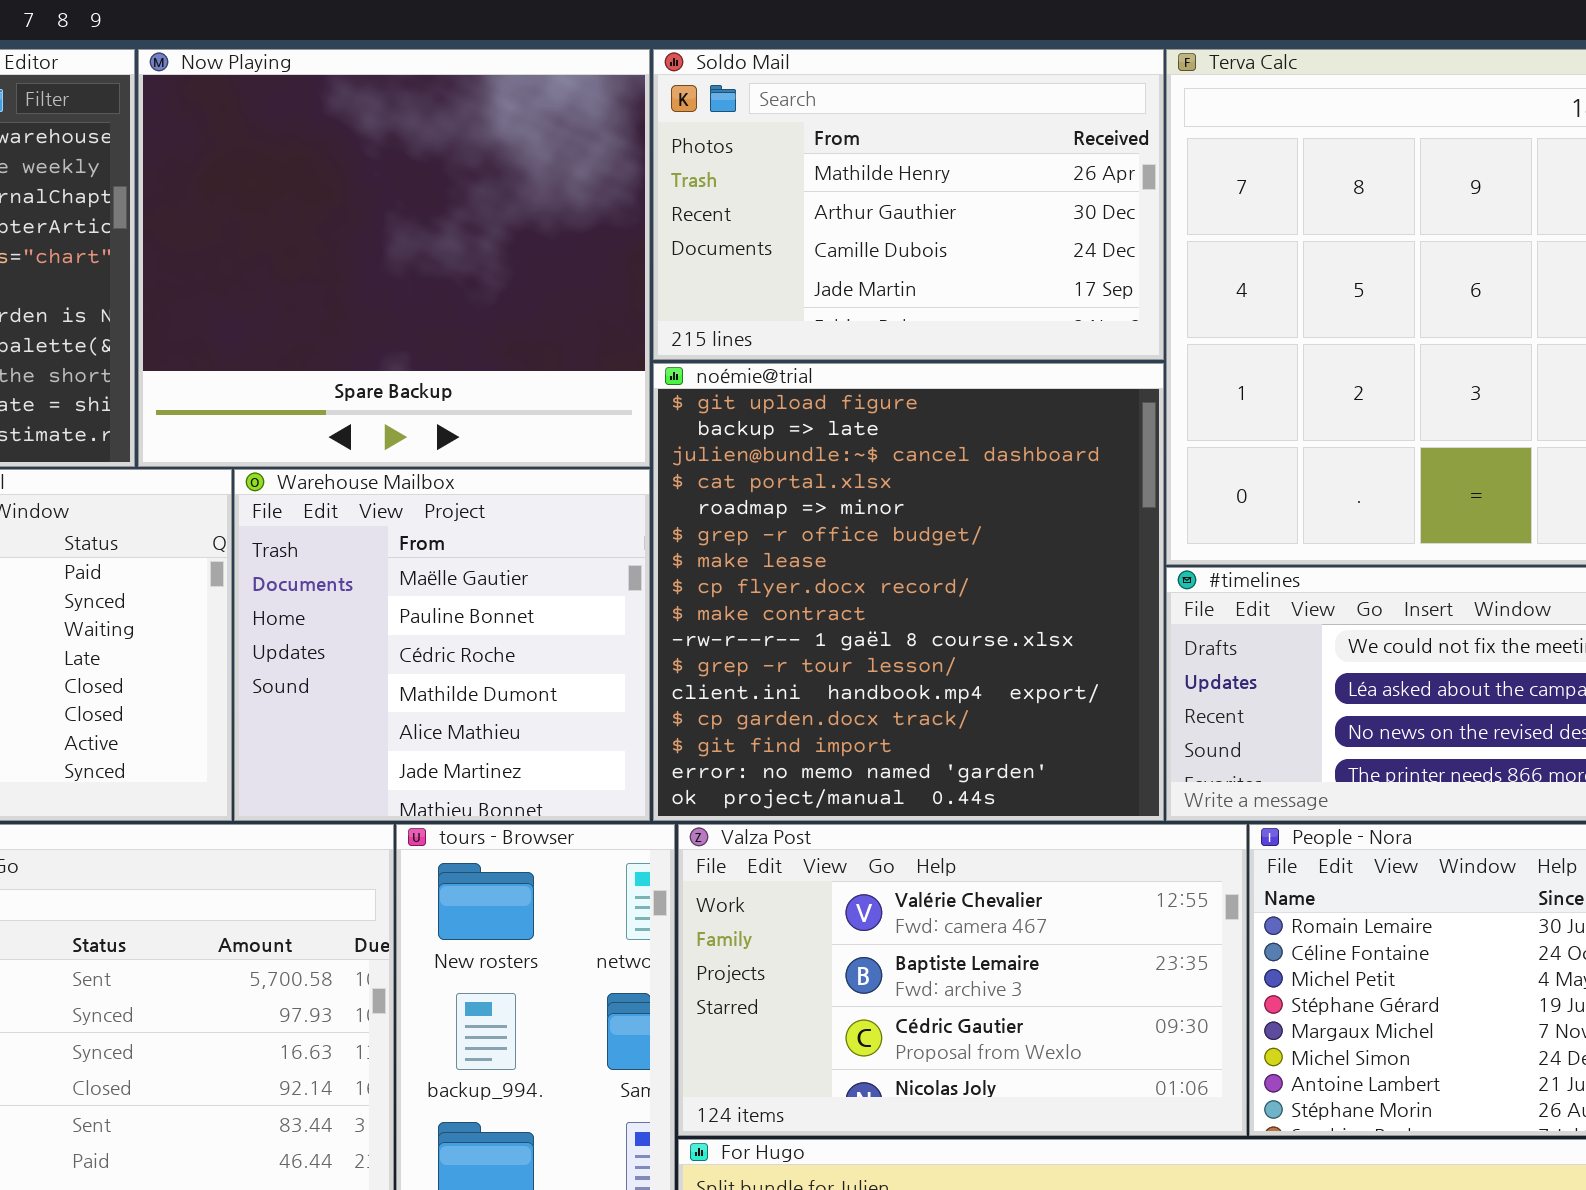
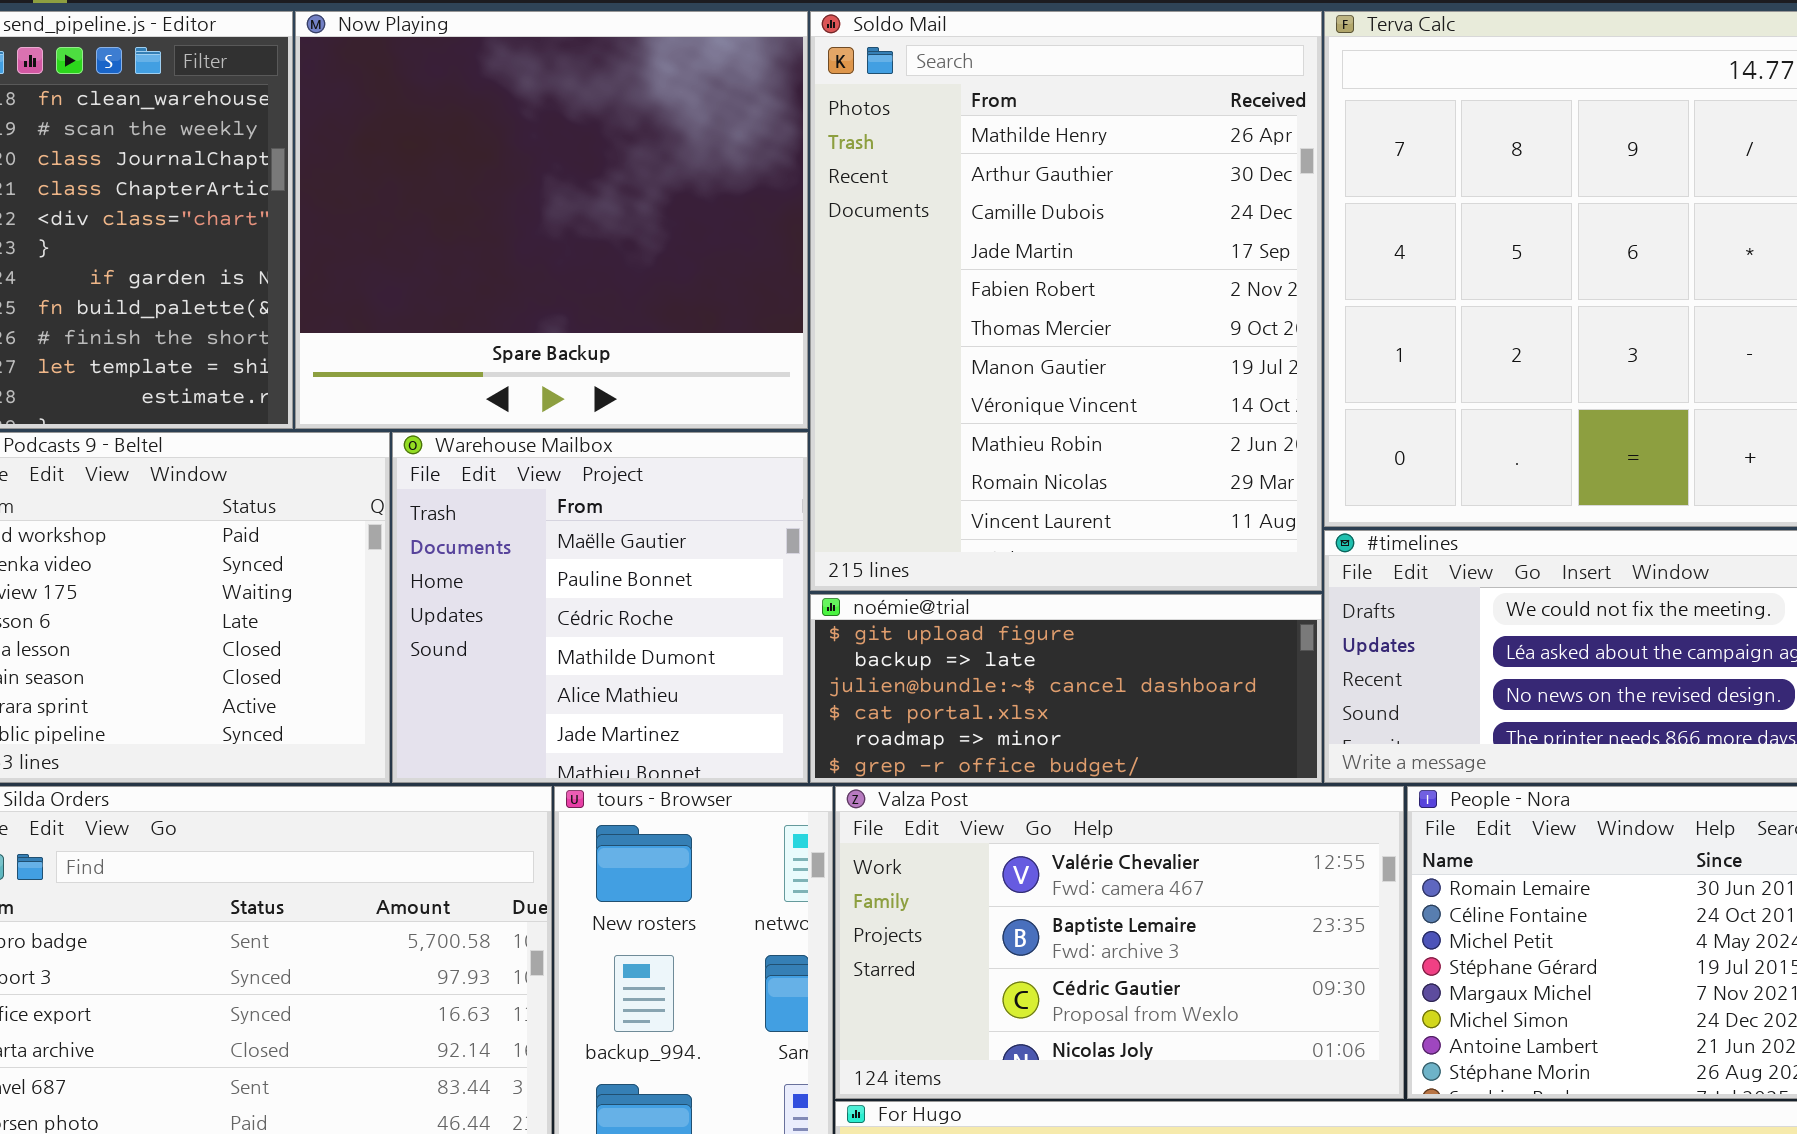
Soldo Mail: [653,49,1164,360] -> [810,11,1322,591], resized
noémie@trial: [653,363,1164,821] -> [810,594,1322,783], resized

